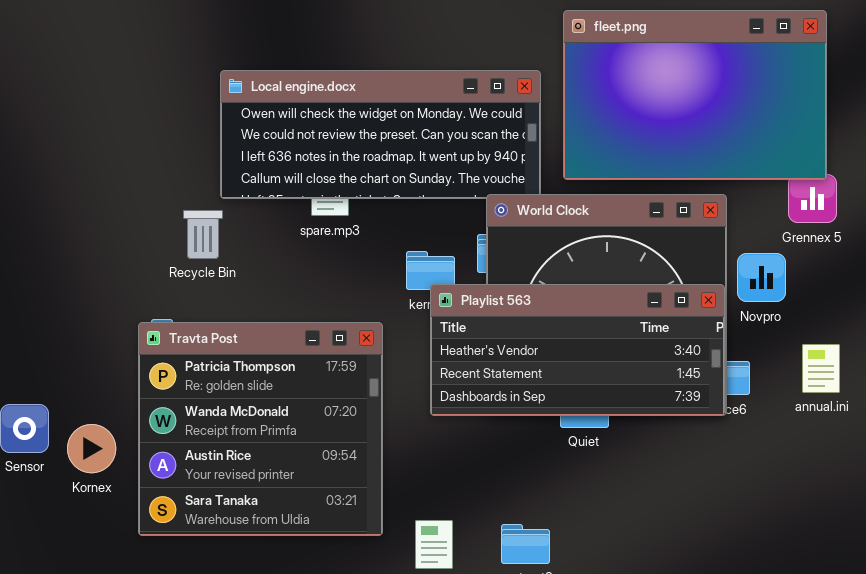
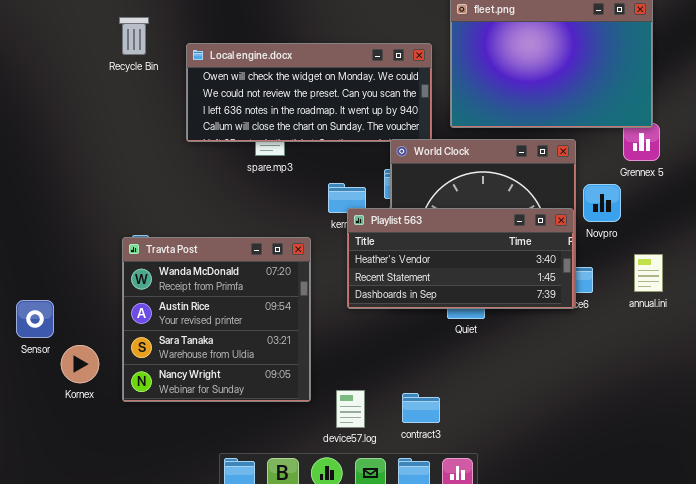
Recycle Bin: [183,210,223,259] -> [119,17,149,55], moved
Travta Post: [138,322,383,536] -> [122,237,311,402], scrolled down 1 row
Kornex: [67,424,116,473] -> [61,345,99,383], moved

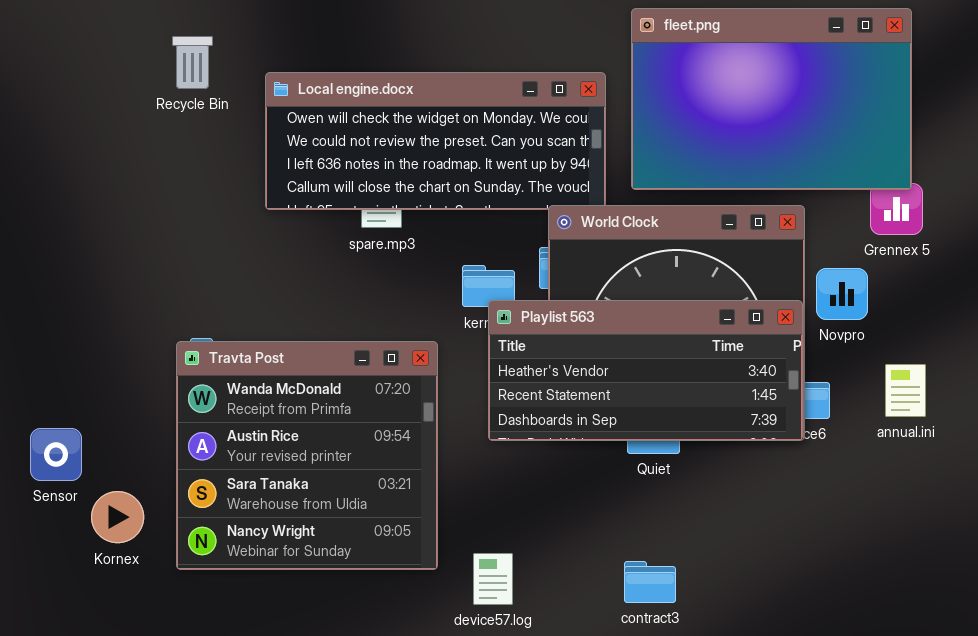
contract3: [402,393,440,423] -> [624,561,676,603], moved

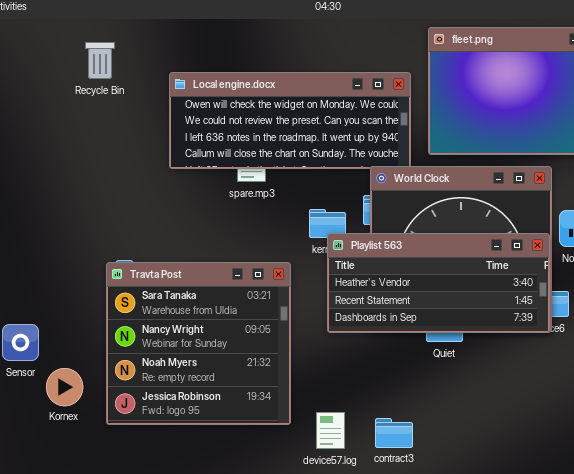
Recycle Bin: [172,36,213,89] -> [85,42,115,79], moved
Travta Post: [176,341,438,570] -> [106,262,291,425], scrolled down 2 rows
contract3: [624,561,676,603] -> [375,418,413,448], moved

